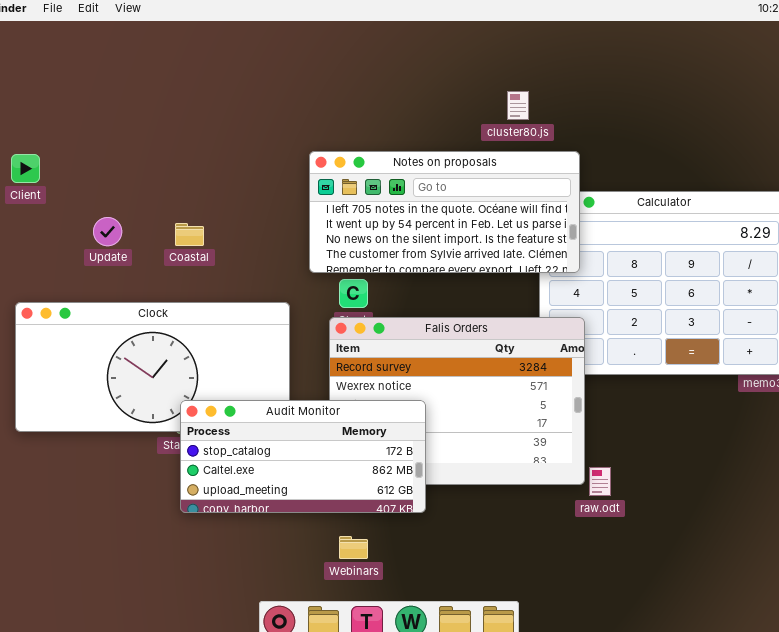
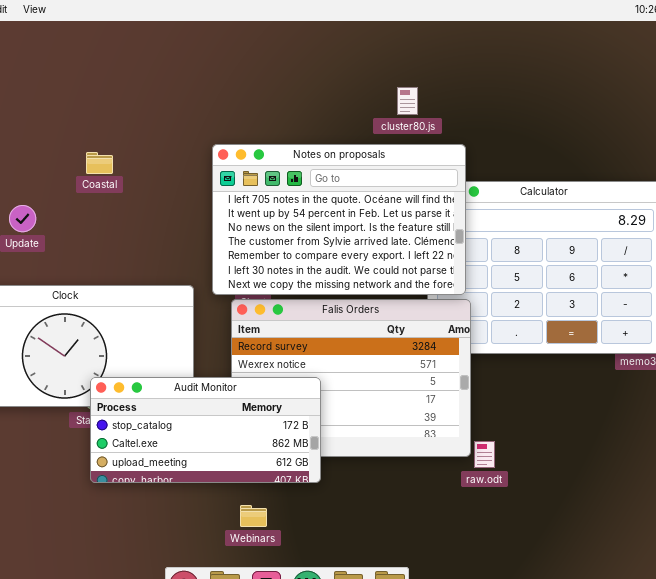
Notes on proposals: [309,151,580,273] -> [212,144,466,295], resized
Coastal: [175,223,204,246] -> [86,152,113,174], moved

